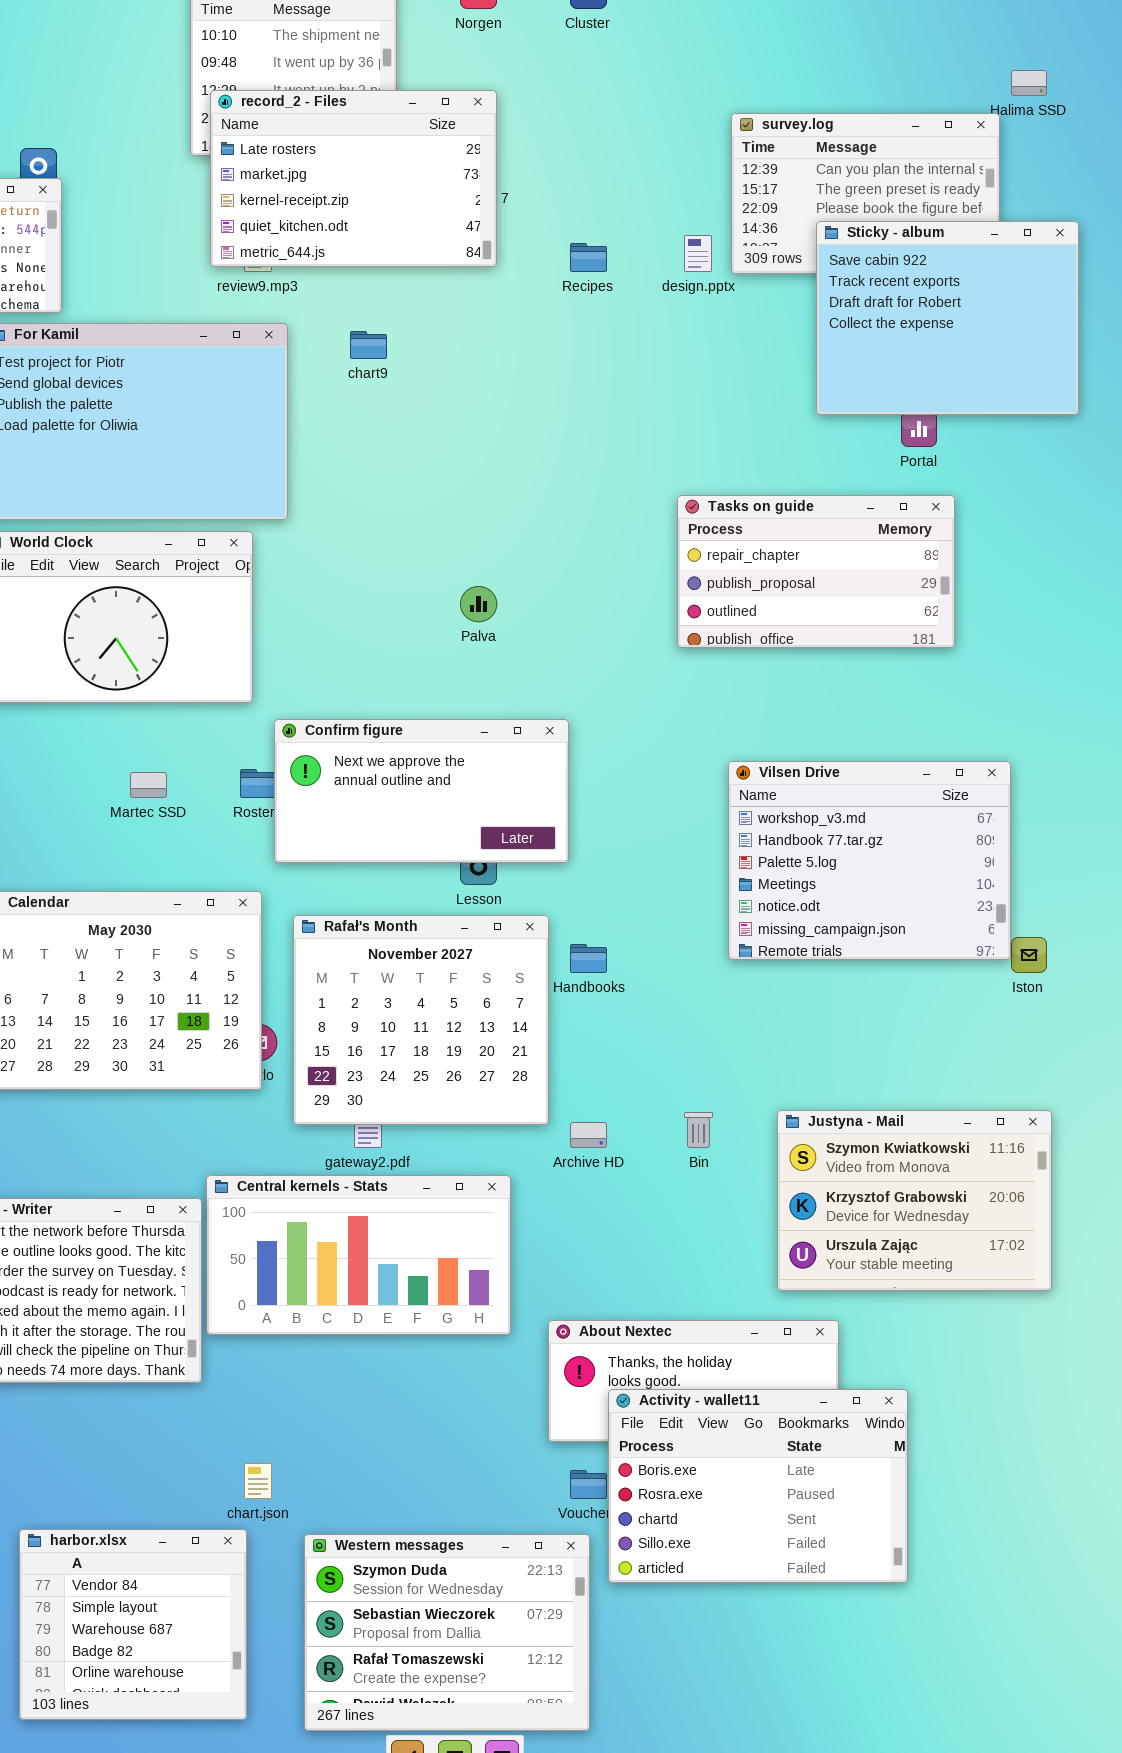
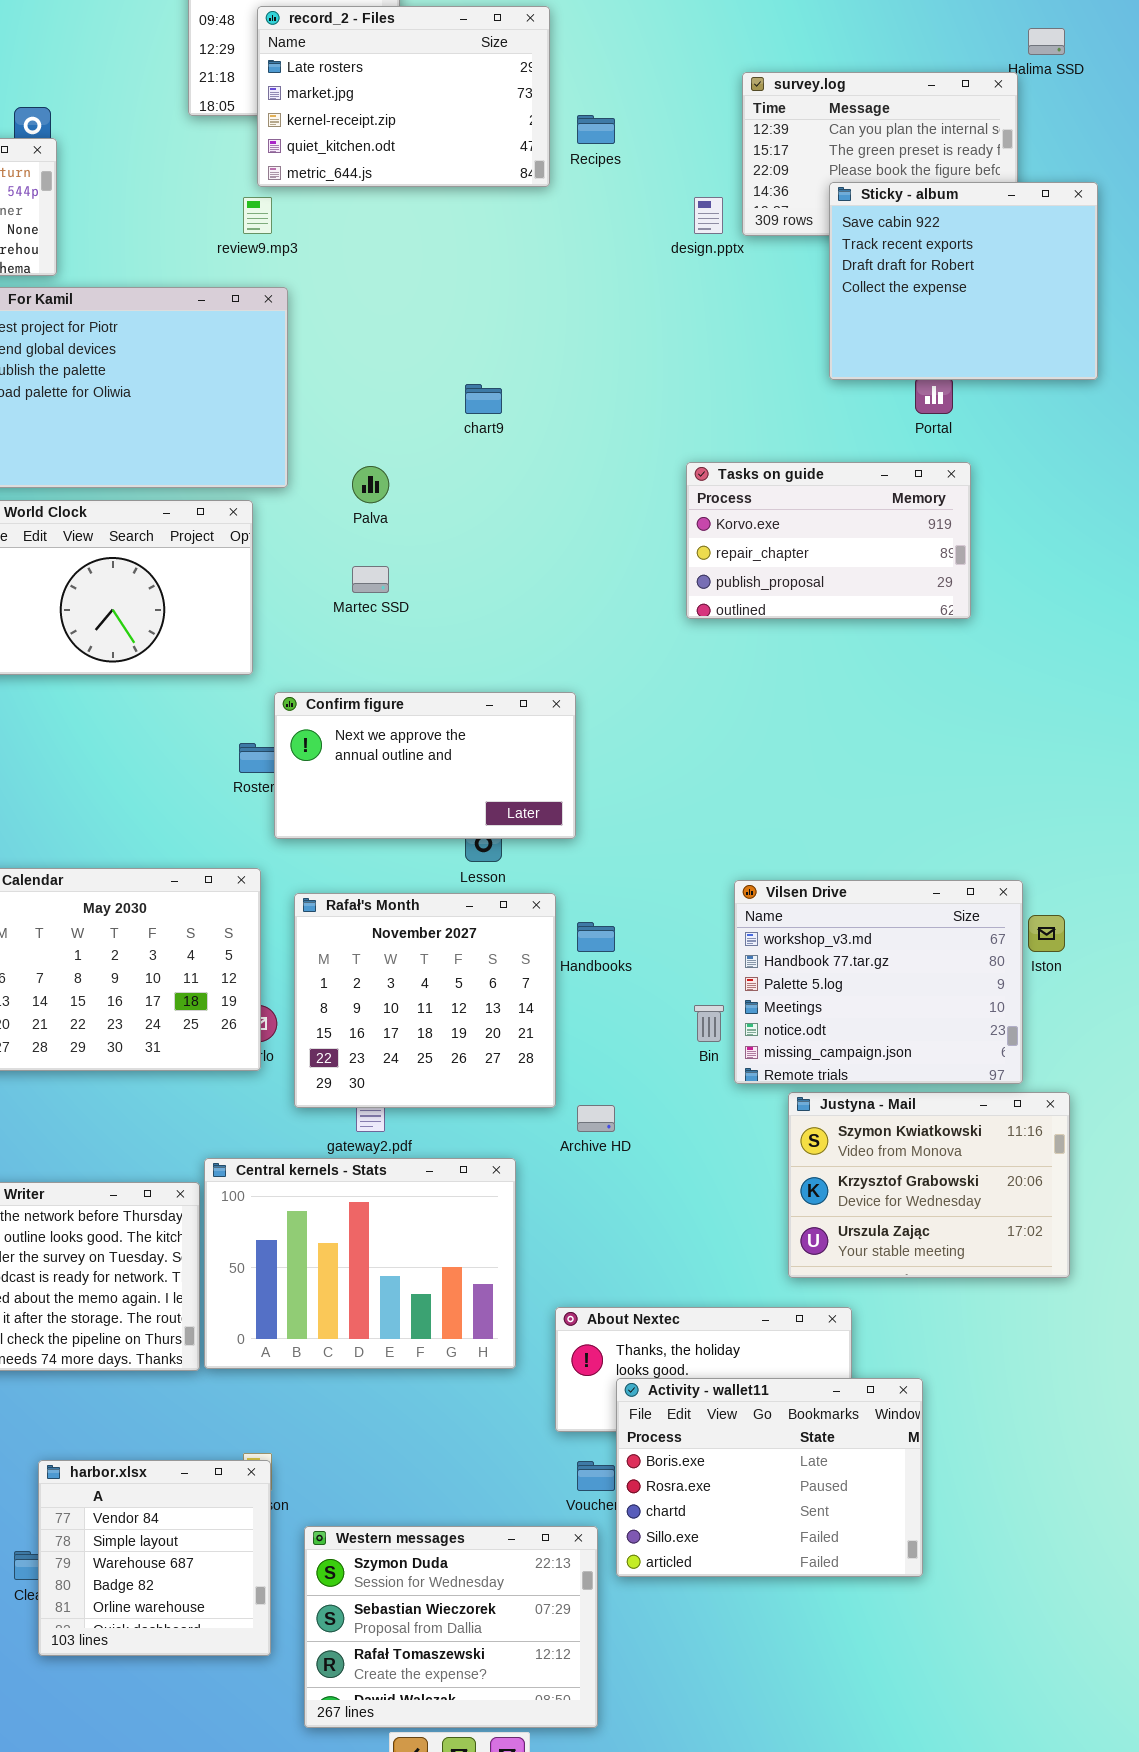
record_2 - Files: [210,90,497,267] -> [257,6,550,187], moved
Recipes: [570,243,607,272] -> [577,115,615,144], moved
chart9: [350,331,387,359] -> [465,384,502,414], moved
Tasks on guide: [677,495,955,648] -> [686,462,971,619], scrolled up 1 row
Palva: [460,586,497,622] -> [352,466,389,503], moved
Vilsen Drive: [728,761,1011,960] -> [734,880,1023,1084], moved
Martec SSD: [130,772,167,798] -> [352,566,389,593], moved
Bin: [684,1112,713,1148] -> [694,1005,724,1042], moved
Central kernels - Stats: [206,1175,511,1335] -> [204,1158,516,1369], resized
harbor.xlsx: [19,1529,247,1720] -> [38,1460,271,1656], moved

